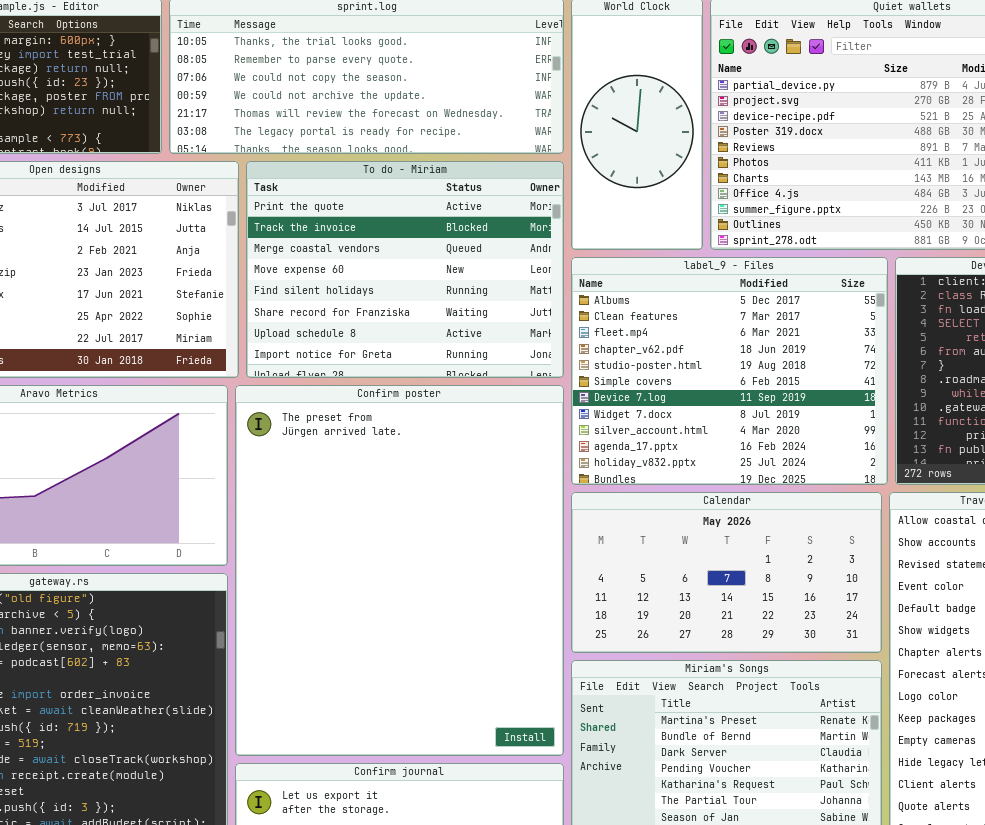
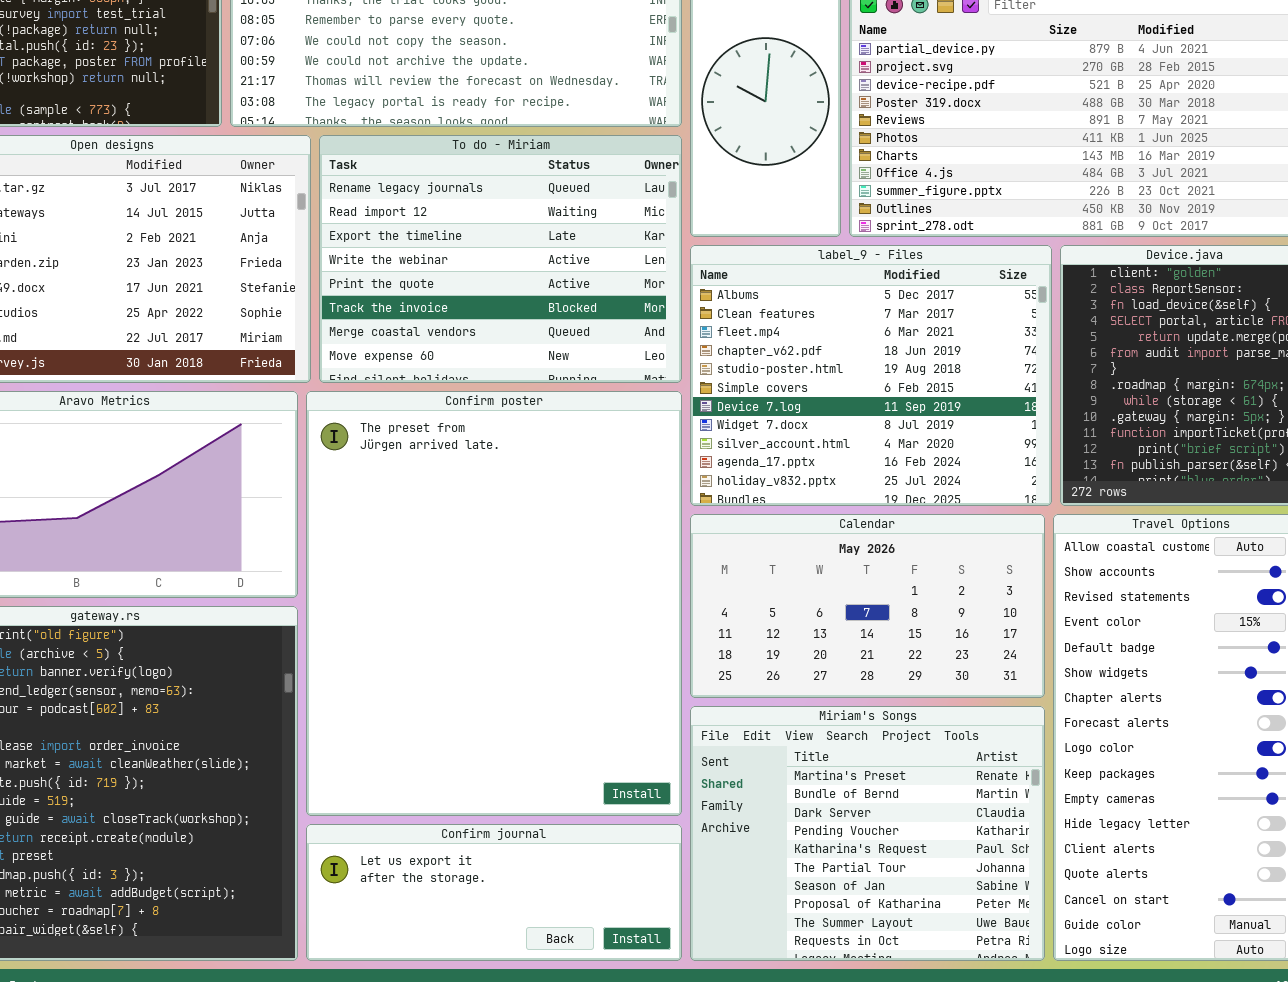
To do - Miriam: [246,161,564,378] -> [319,135,682,383], scrolled up 4 rows

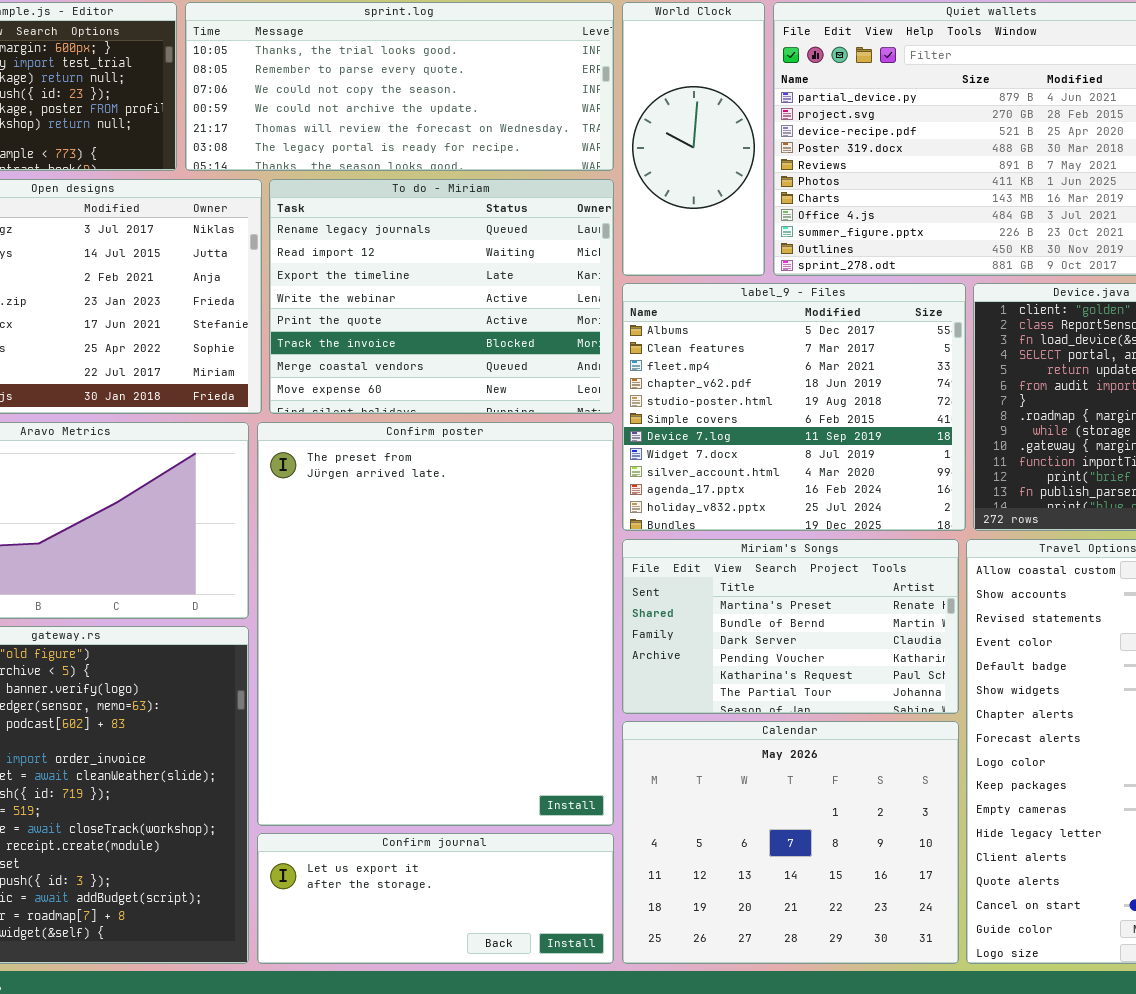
Calendar: [690,514,1045,698] -> [622,721,959,964], moved, resized
Miriam's Songs: [690,706,1045,961] -> [622,539,959,714], moved, resized

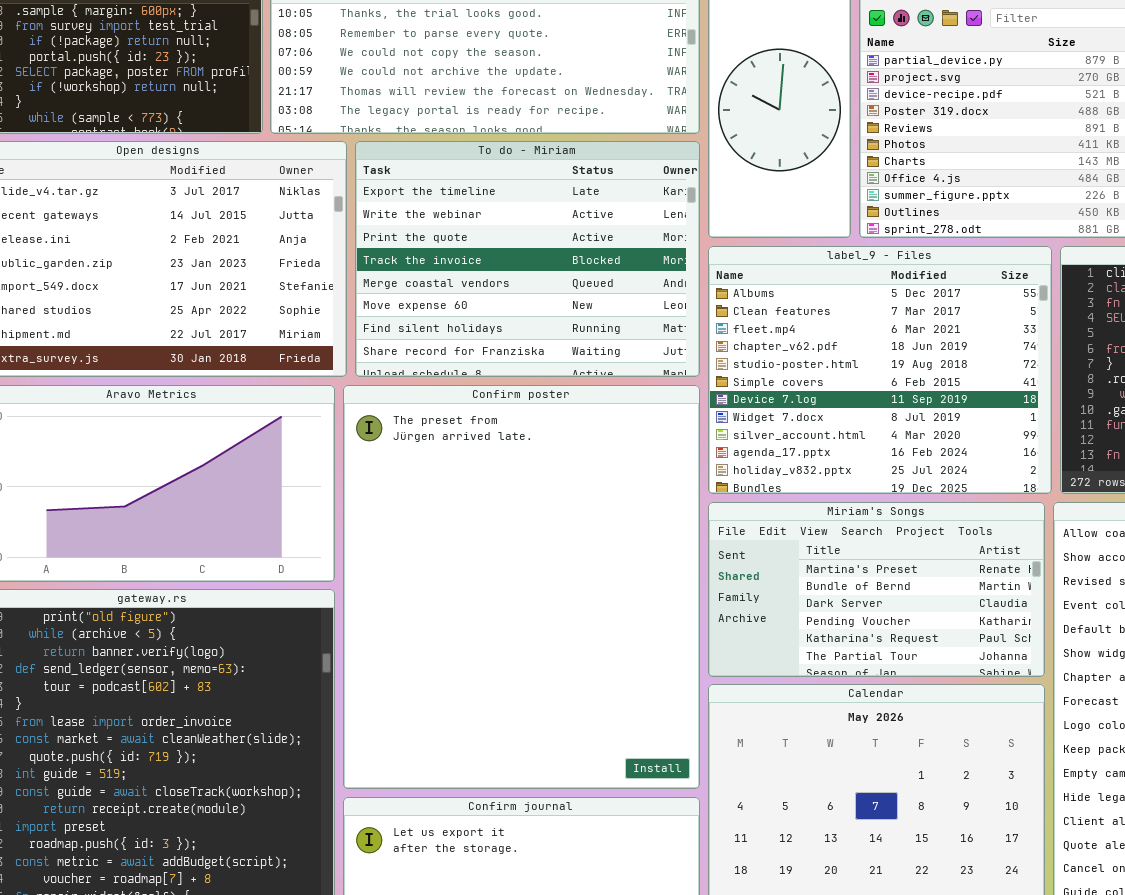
To do - Miriam: [269,179,614,414] -> [355,141,700,377], scrolled down 2 rows

